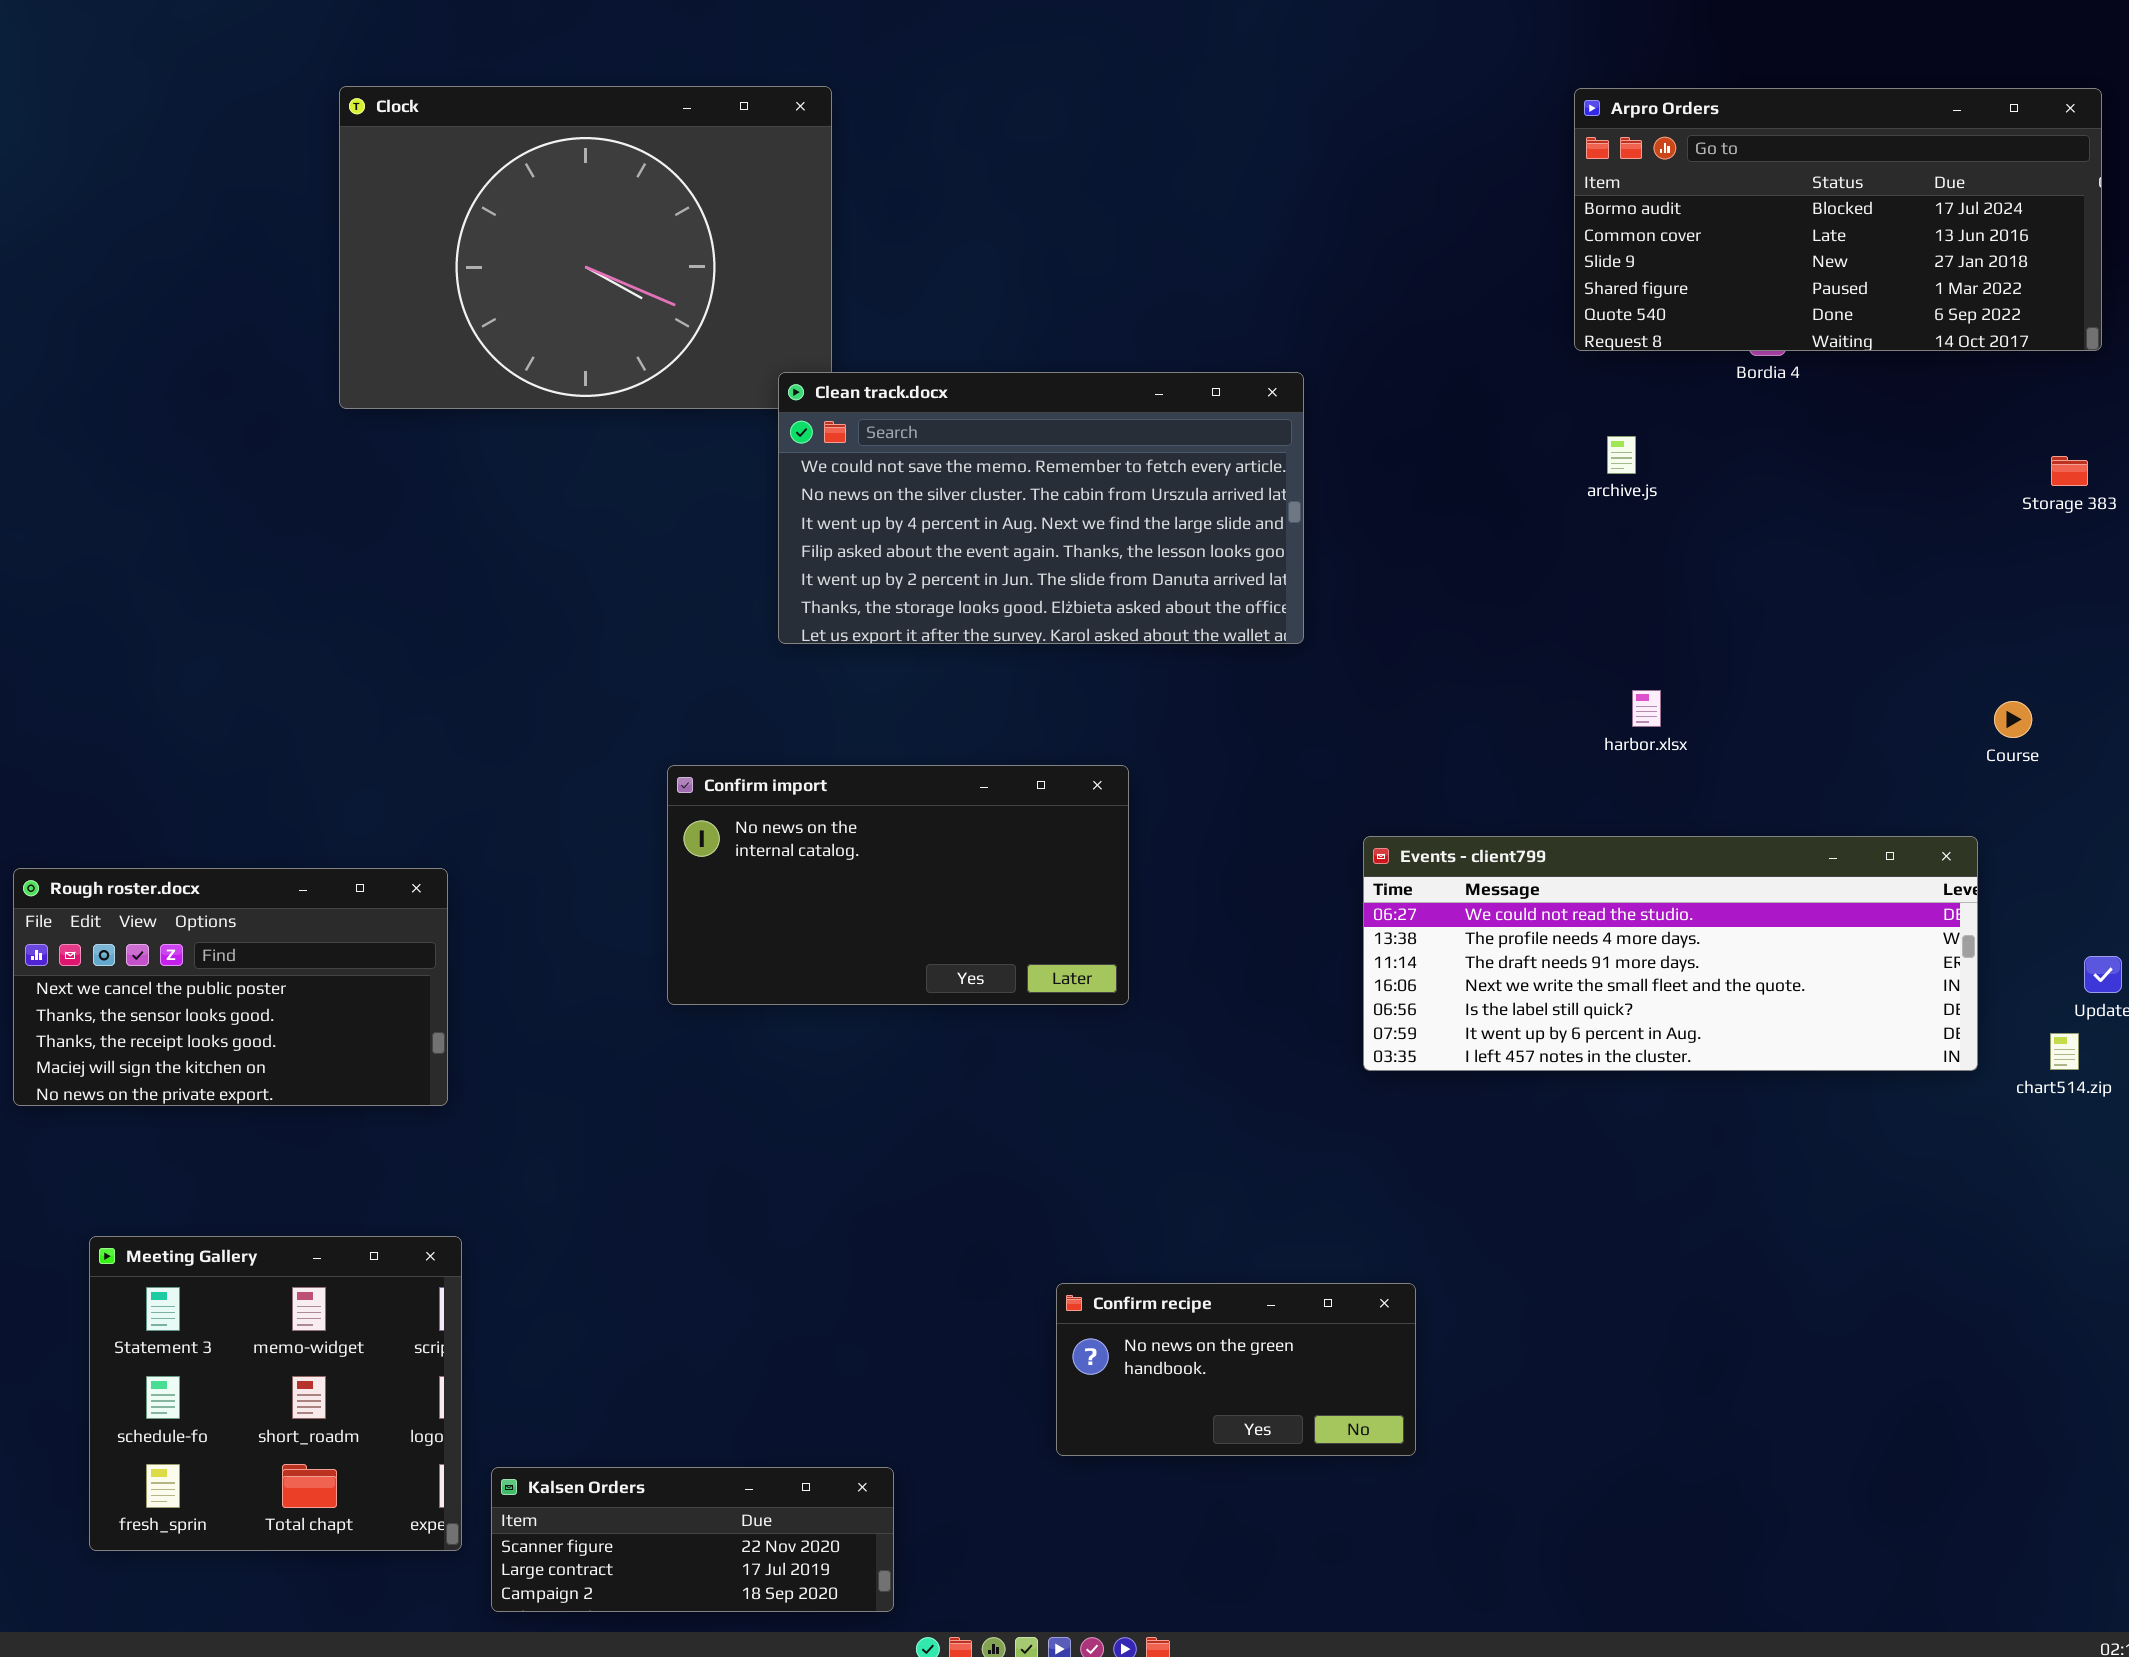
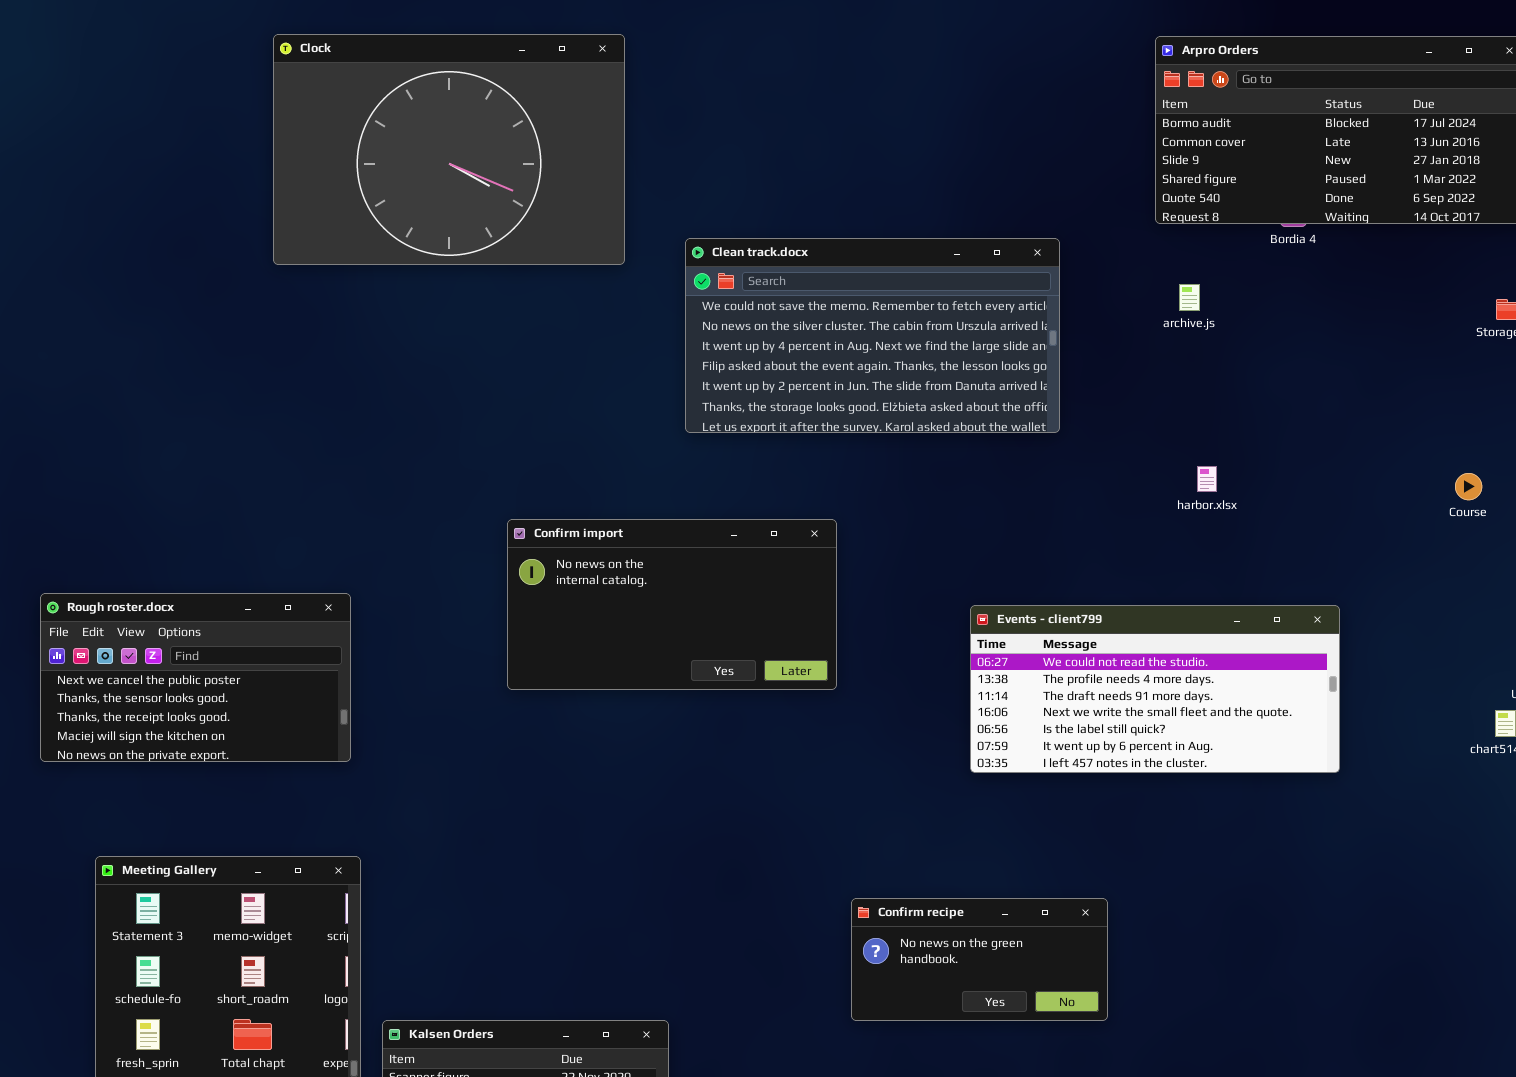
Clean track.docx: [778,372,1304,644] -> [685,238,1060,433], moved
Events - client799: [1363,836,1978,1071] -> [970,605,1340,773], moved, resized
Confirm recipe: [1056,1283,1416,1456] -> [851,898,1108,1021], moved

